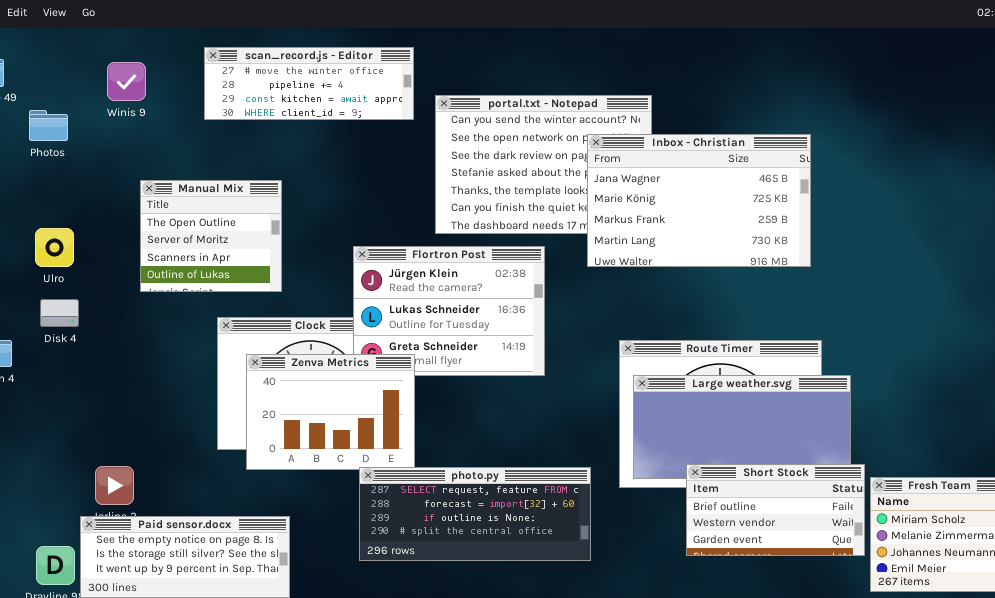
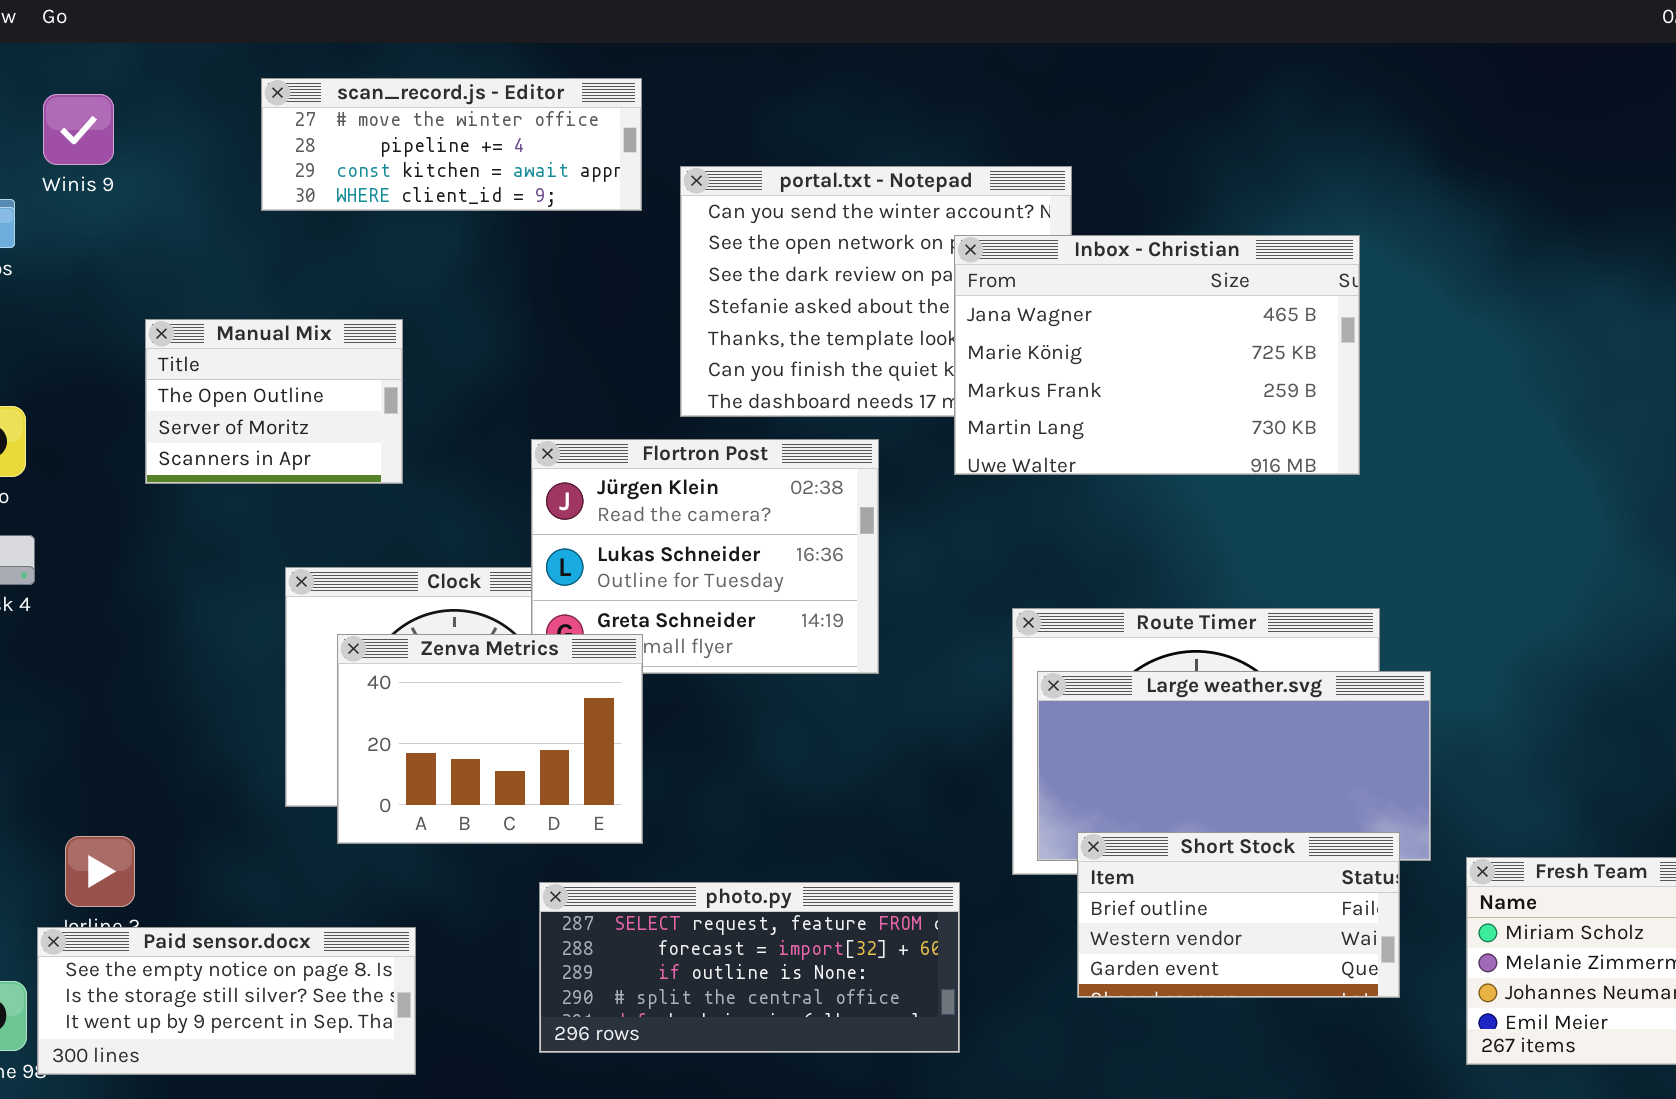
Winis 9: [107,62,146,101] -> [43,94,114,165], moved
Manual Mix: [140,180,282,292] -> [145,319,403,484], resized
Short Stock: [686,464,865,556] -> [1077,832,1400,998], moved
photo.py: [359,467,591,561] -> [539,882,960,1053], moved

